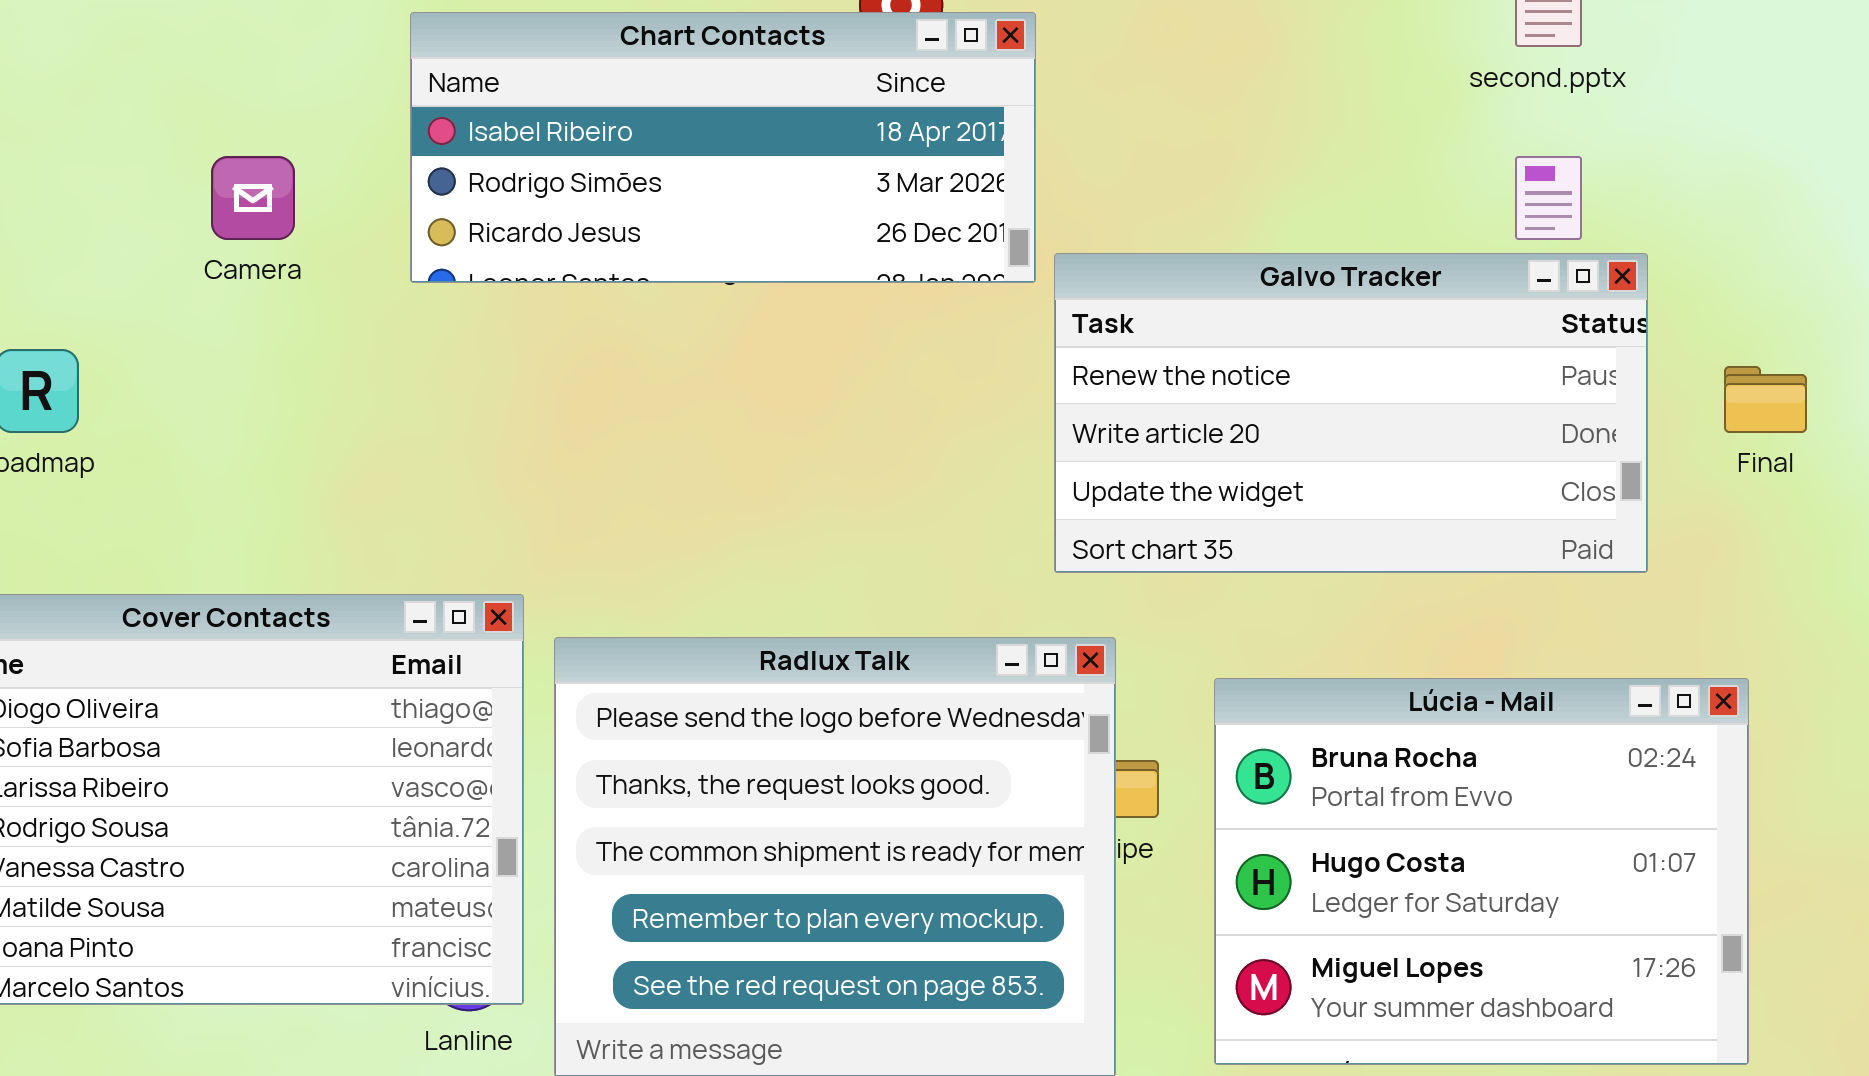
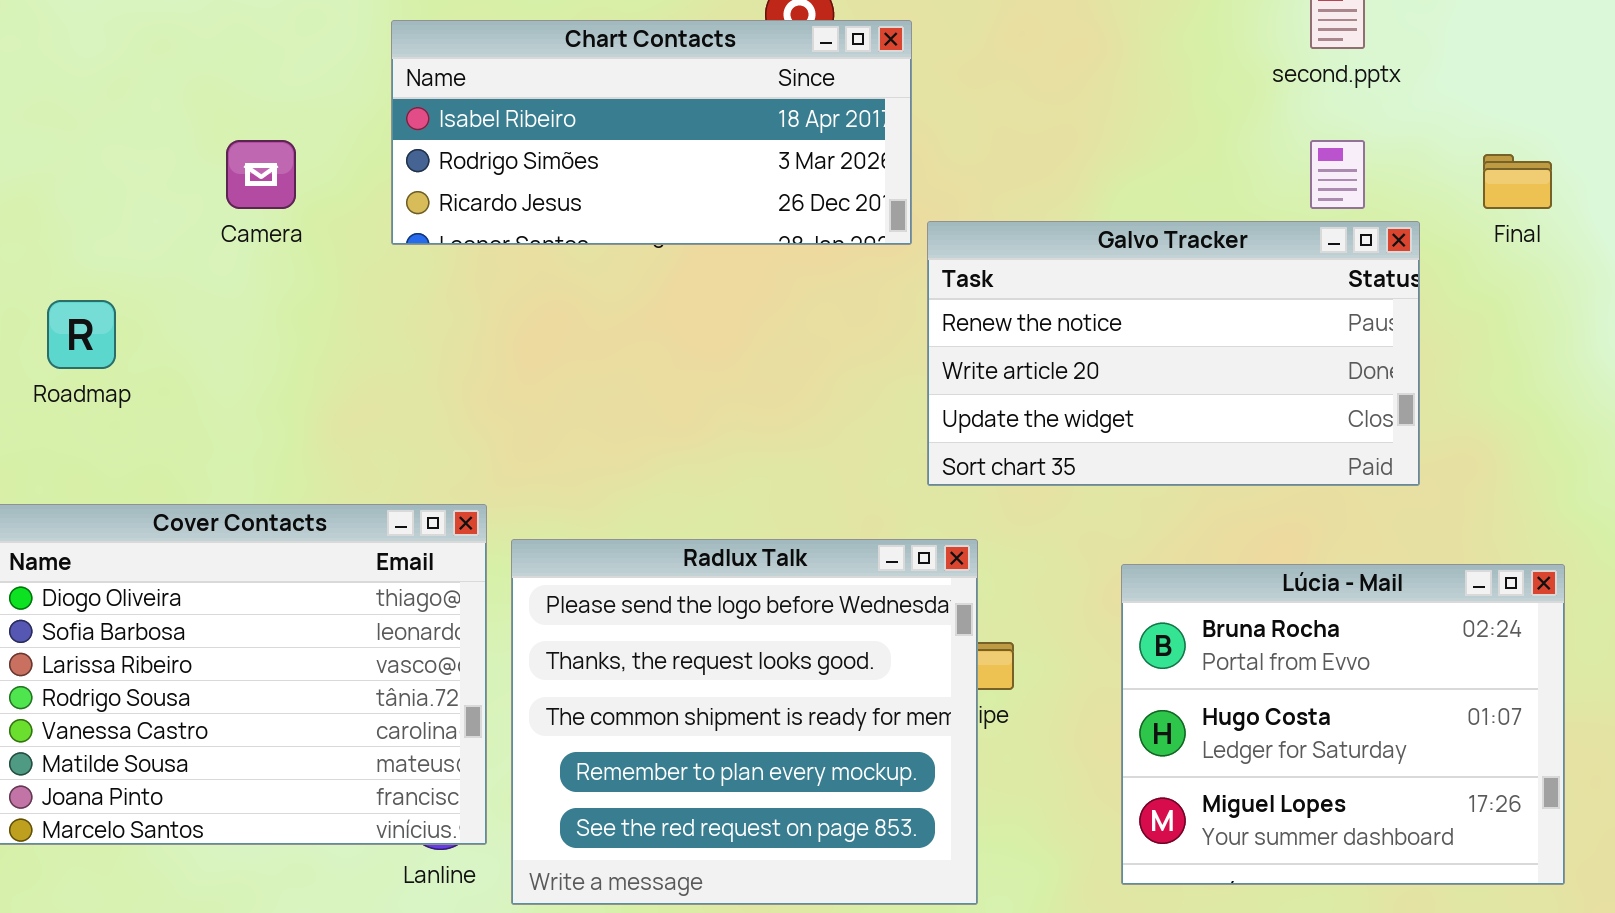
Final: [1724,366,1807,433] -> [1483,154,1552,209], moved
Lúcia - Mail: [1214,678,1749,1065] -> [1121,564,1565,885], moved

